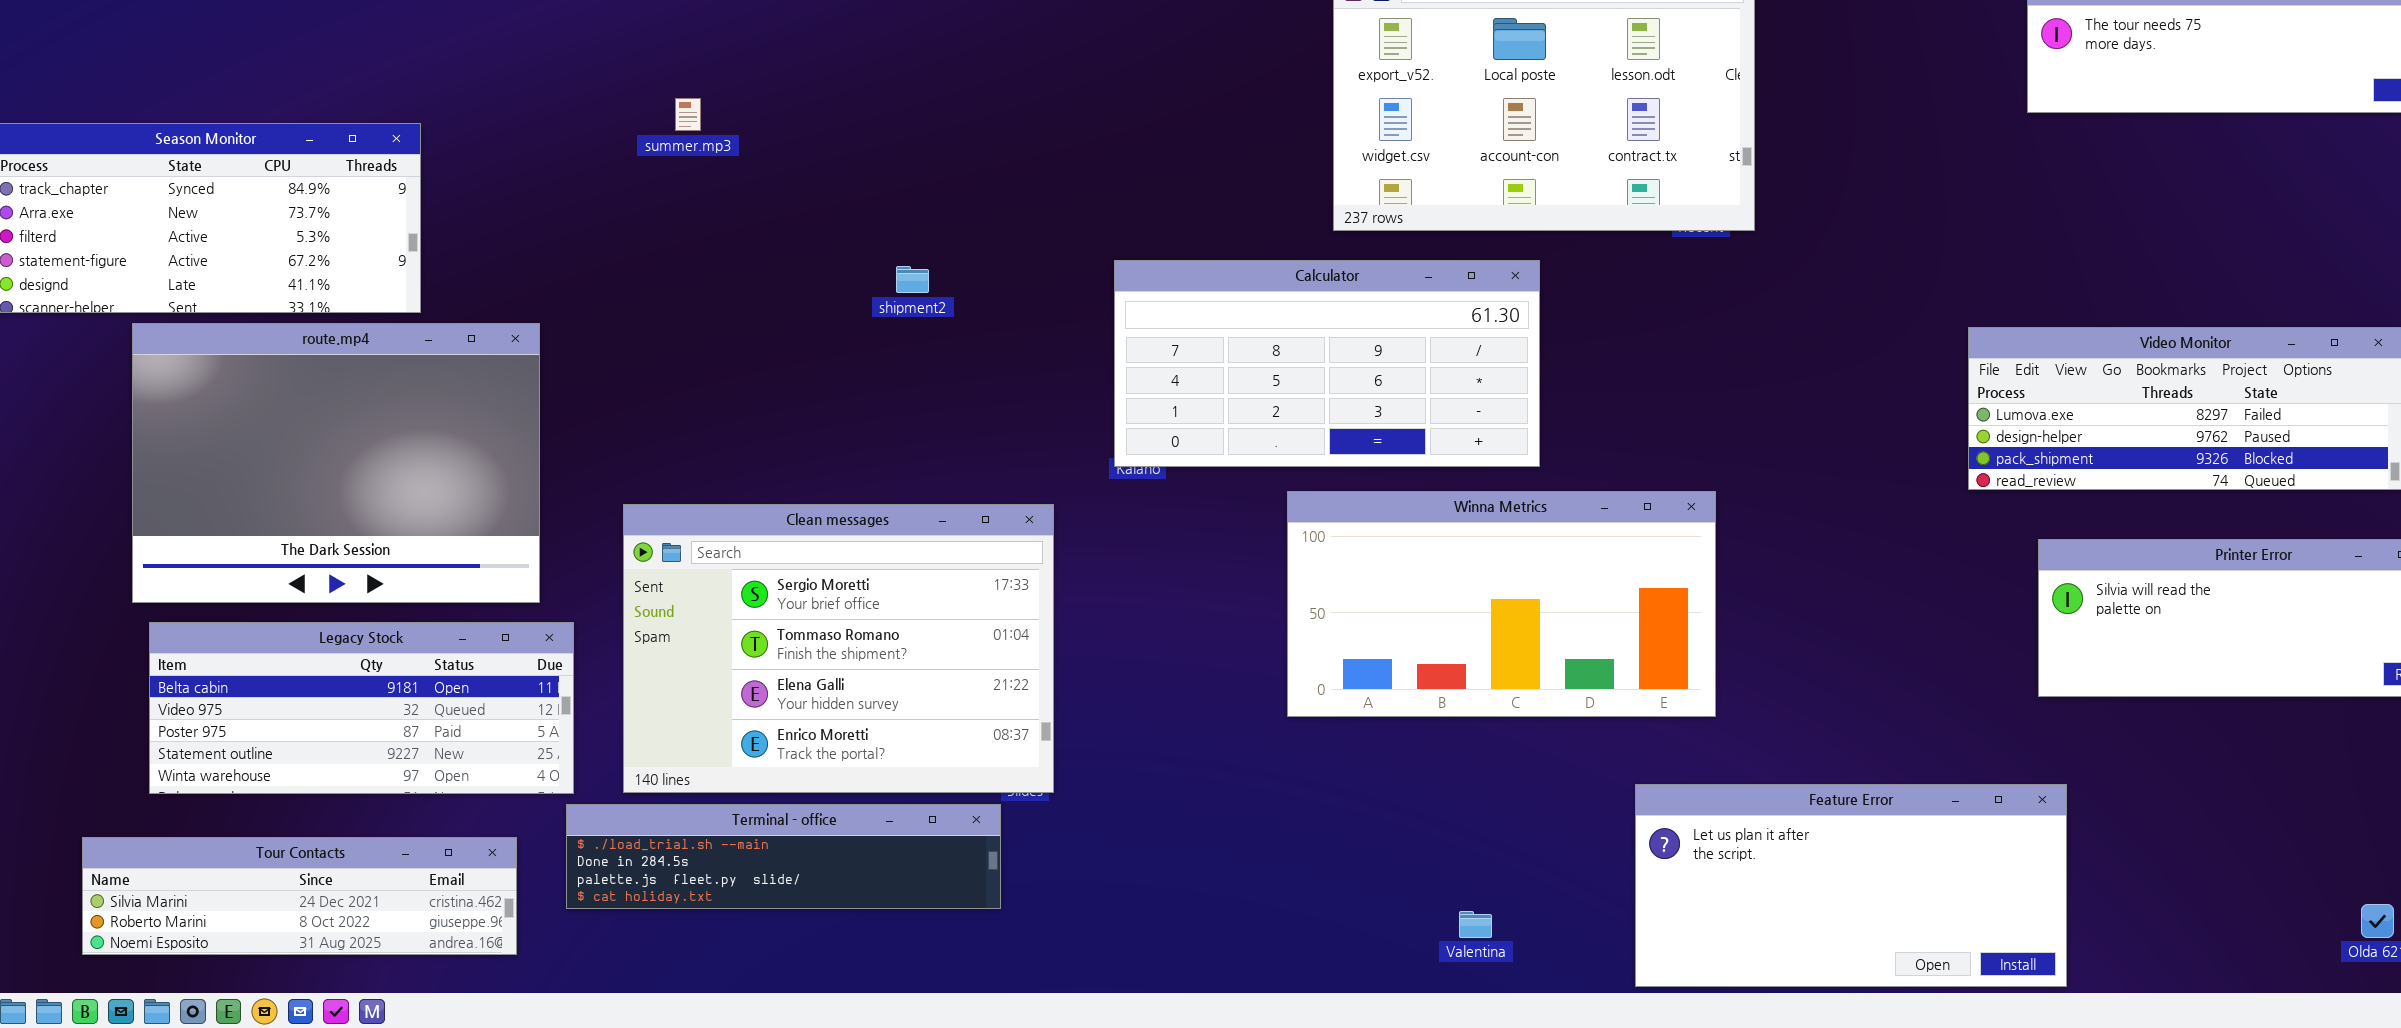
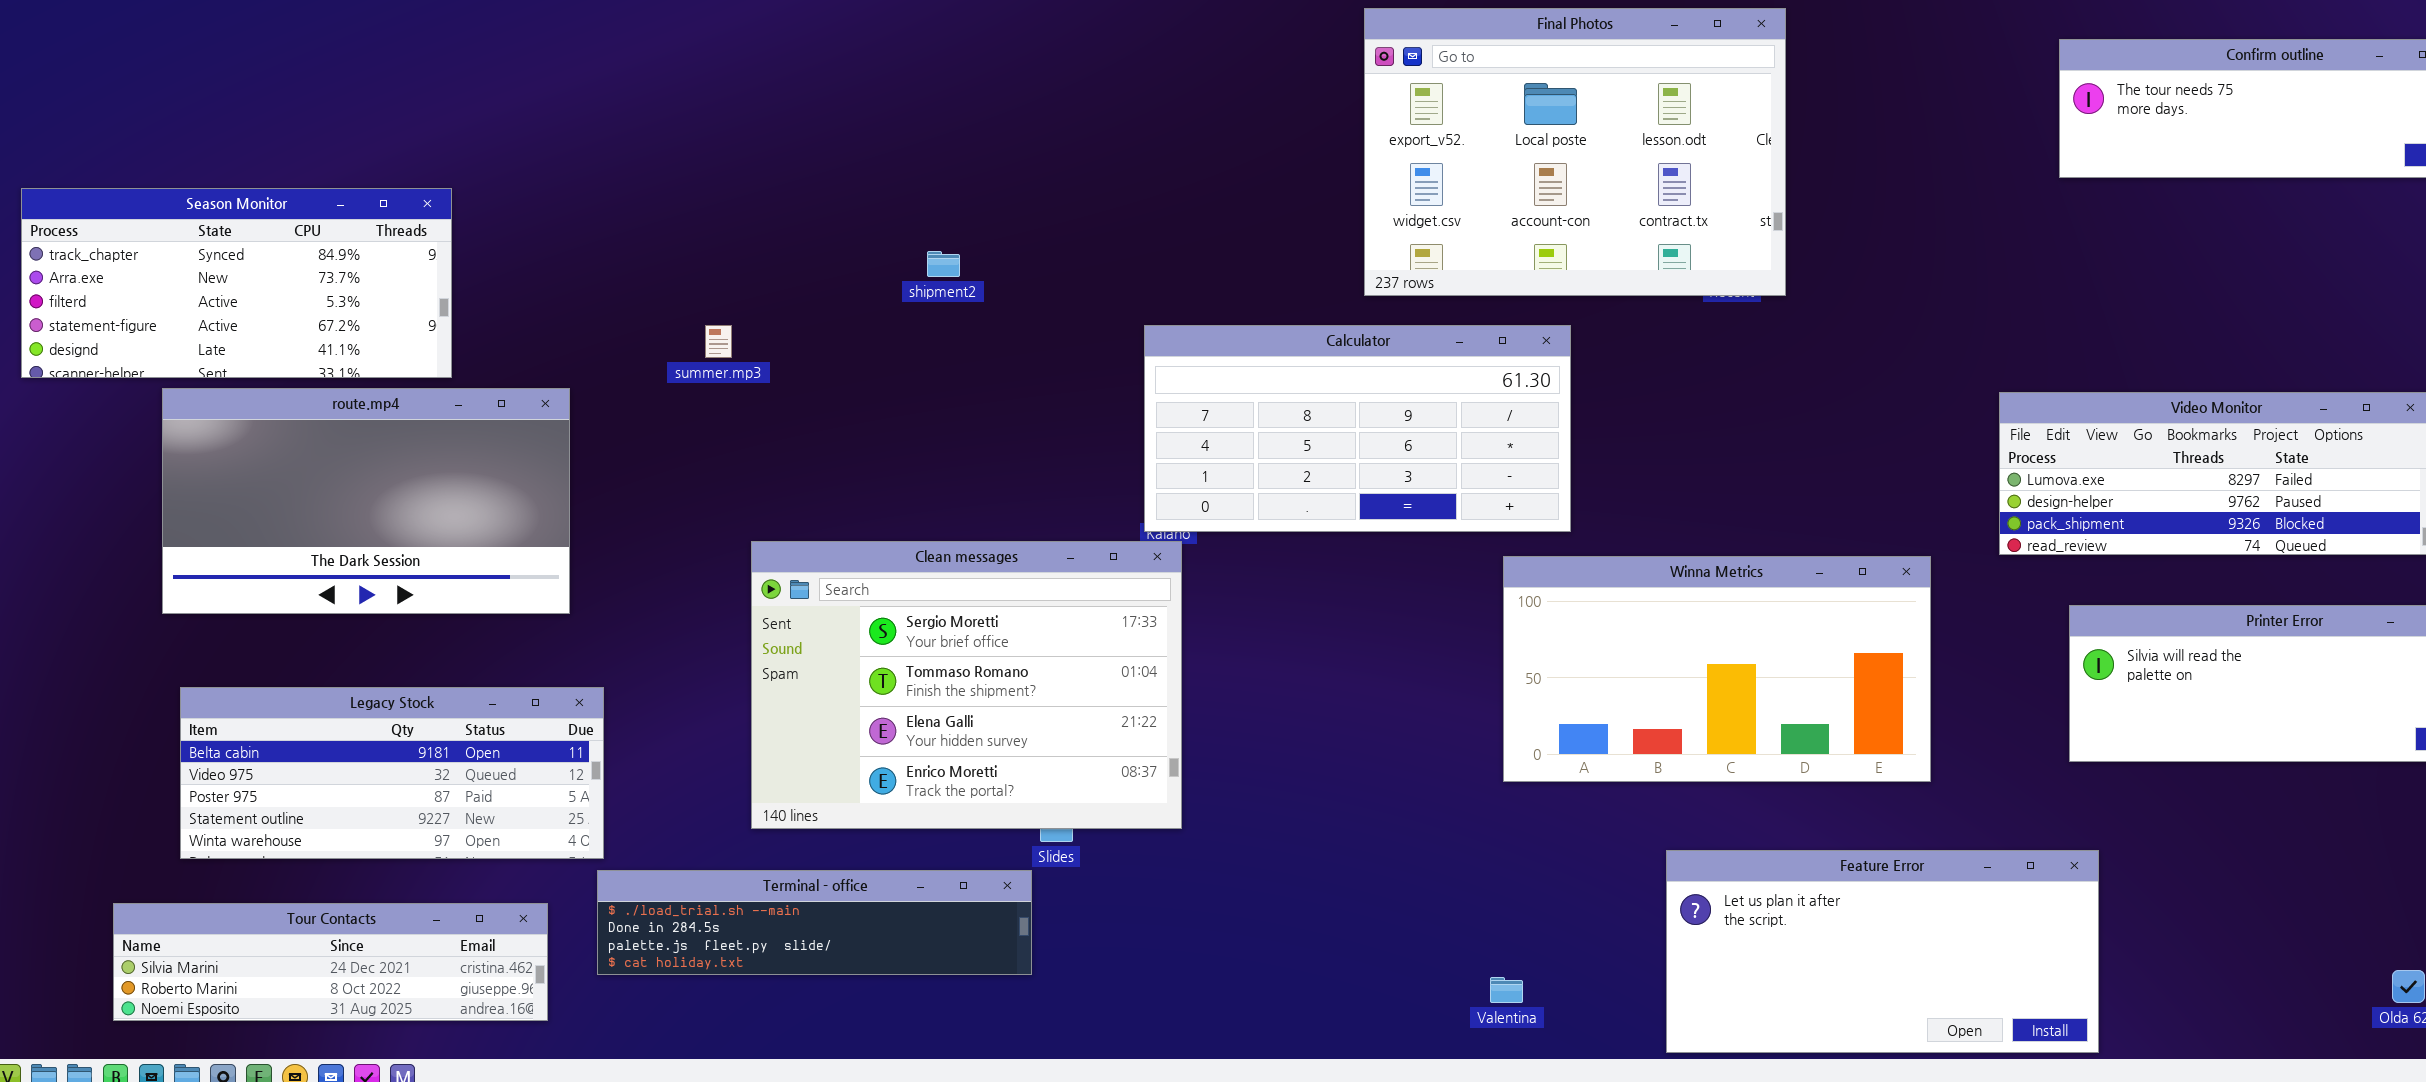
summer.mp3: [675,98,701,131] -> [705,325,732,358], moved
shipment2: [896,266,929,293] -> [927,251,960,277], moved
route.mp4: [132,323,540,603] -> [162,388,570,614], resized
Winna Metrics: [1287,491,1716,717] -> [1503,556,1931,782], moved
Clean messages: [623,504,1054,793] -> [751,541,1182,829], moved

